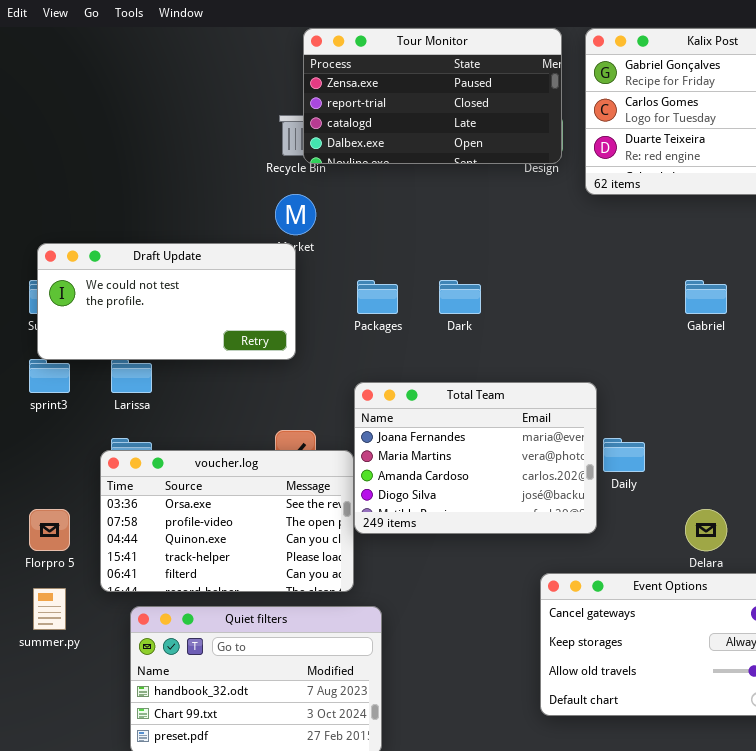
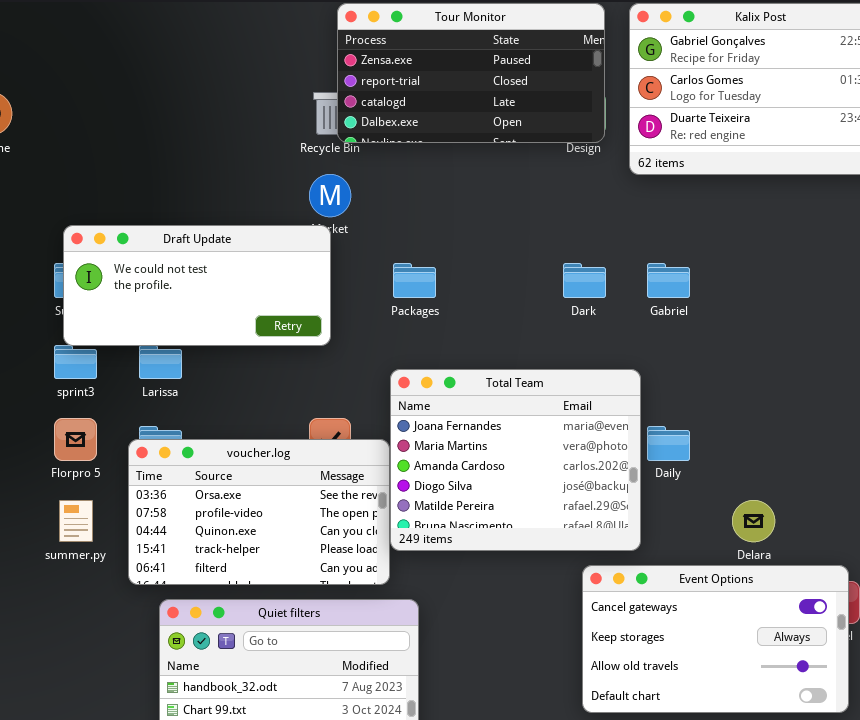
Dark: [439,280,481,314] -> [563,263,606,298], moved
Gabriel: [685,280,727,314] -> [647,263,690,298], moved
Total Team: [354,382,597,534] -> [390,369,641,551], resized
Florpro 5: [29,509,70,551] -> [54,418,97,461], moved
summer.py: [33,588,66,630] -> [59,500,93,542], moved

